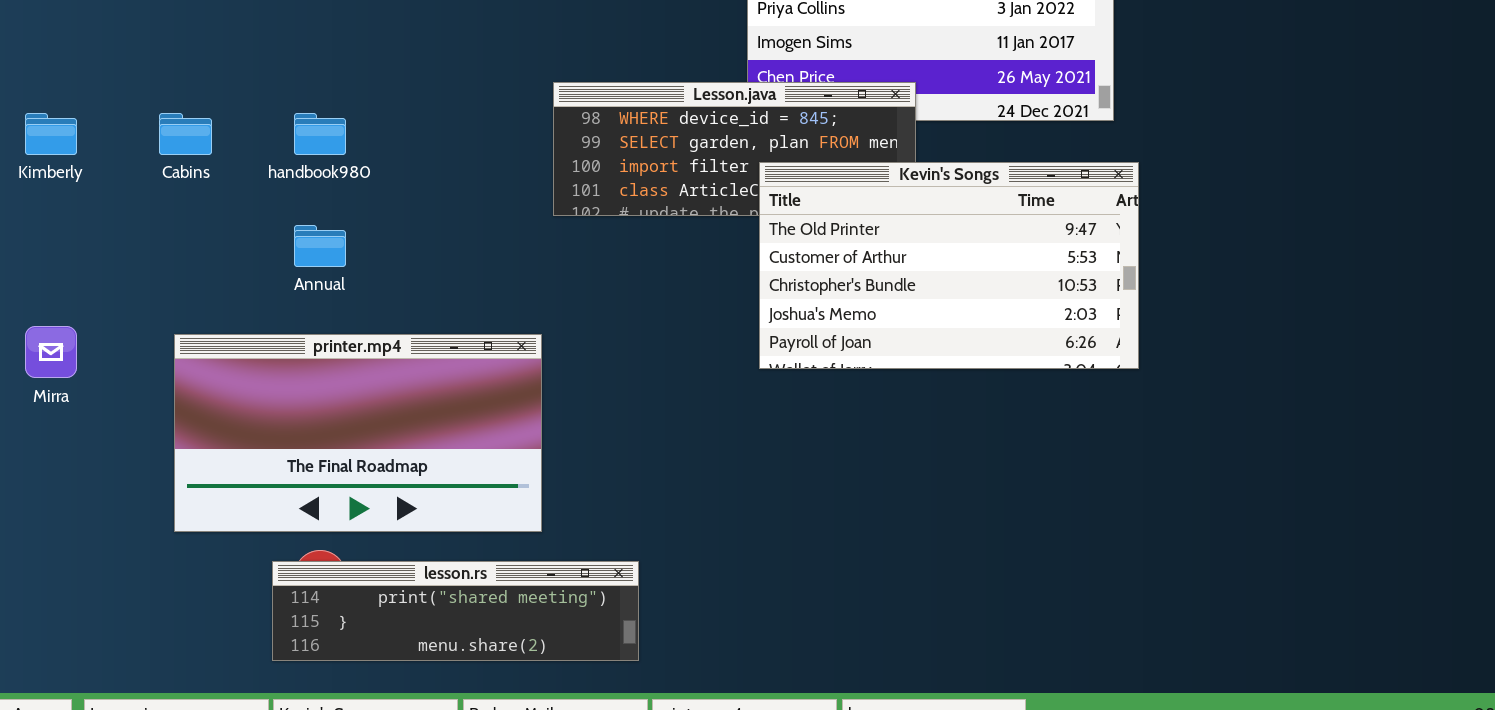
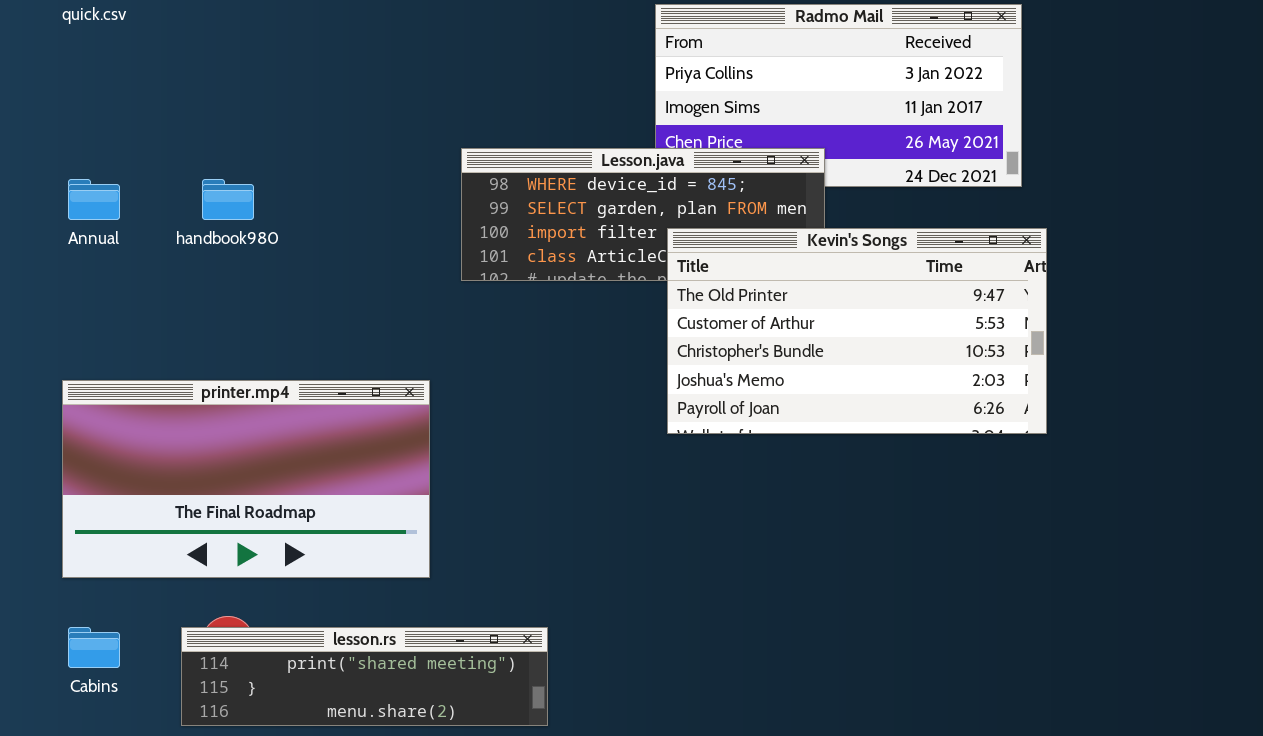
Cabins: [159,113,212,155] -> [68,627,120,668], moved
Annual: [294,225,346,267] -> [68,179,120,220], moved
printer.mp4: [174,334,542,532] -> [62,380,430,578], moved

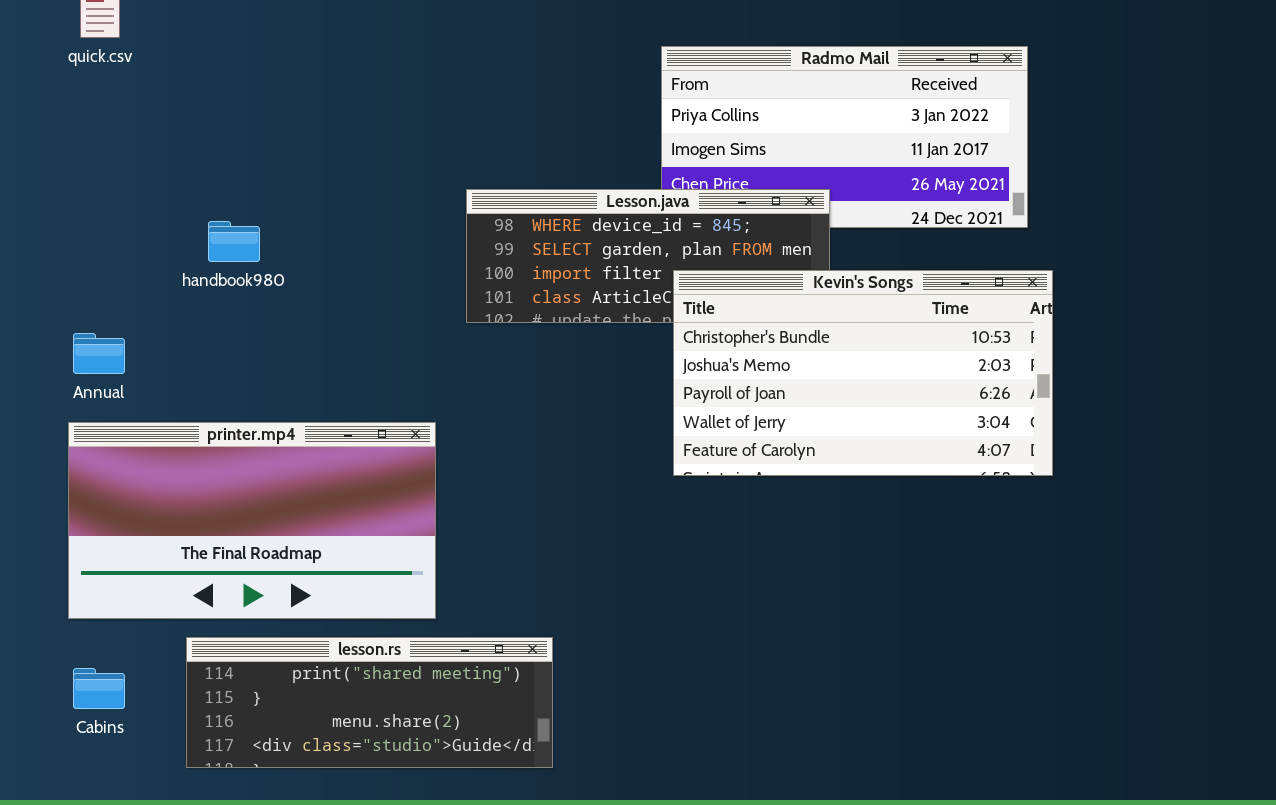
Annual: [68,179,120,220] -> [73,333,125,374], moved
Kevin's Songs: [667,228,1047,434] -> [673,270,1053,476], scrolled down 2 rows
lesson.rs: [181,627,548,726] -> [186,637,553,768], resized

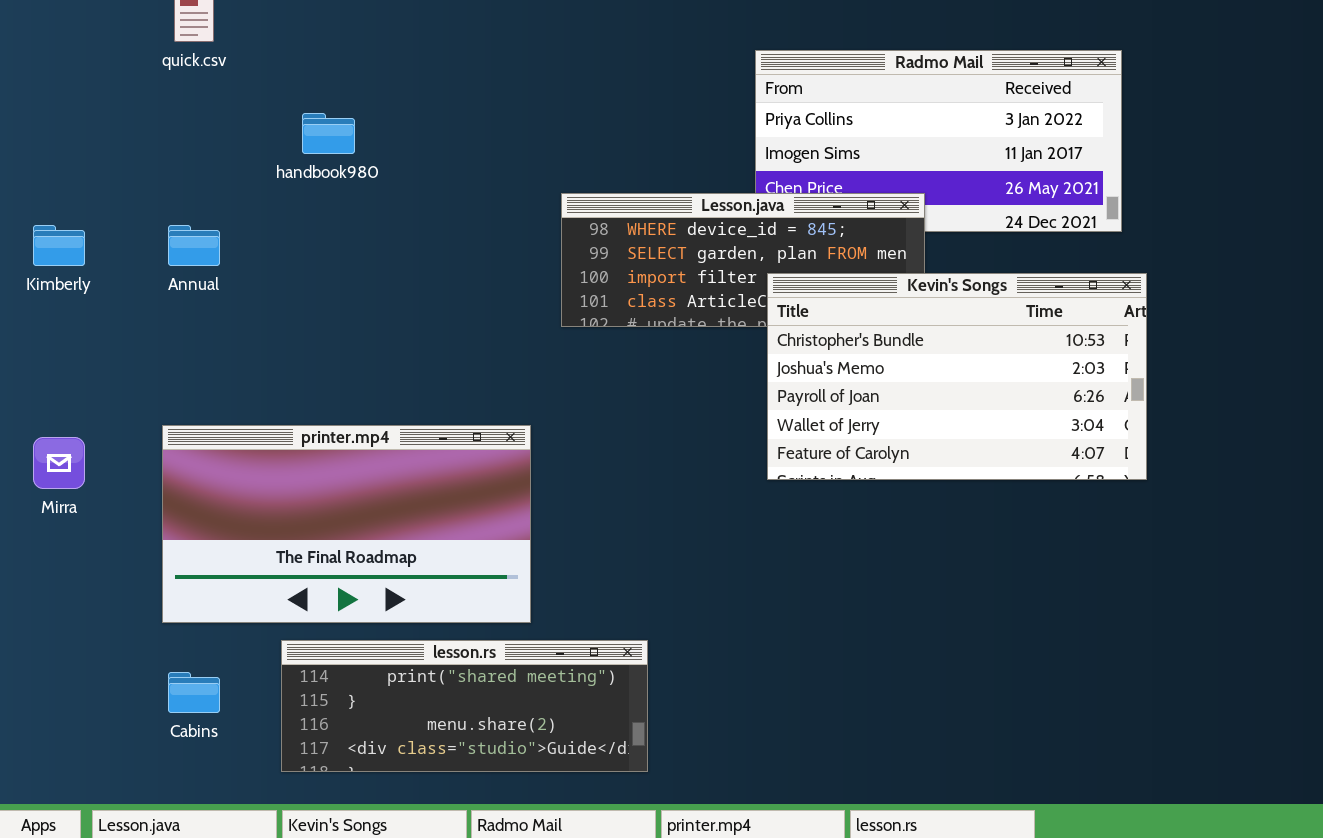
handbook980: [208,221,260,262] -> [302,113,355,154], moved
Annual: [73,333,125,374] -> [168,225,220,266], moved

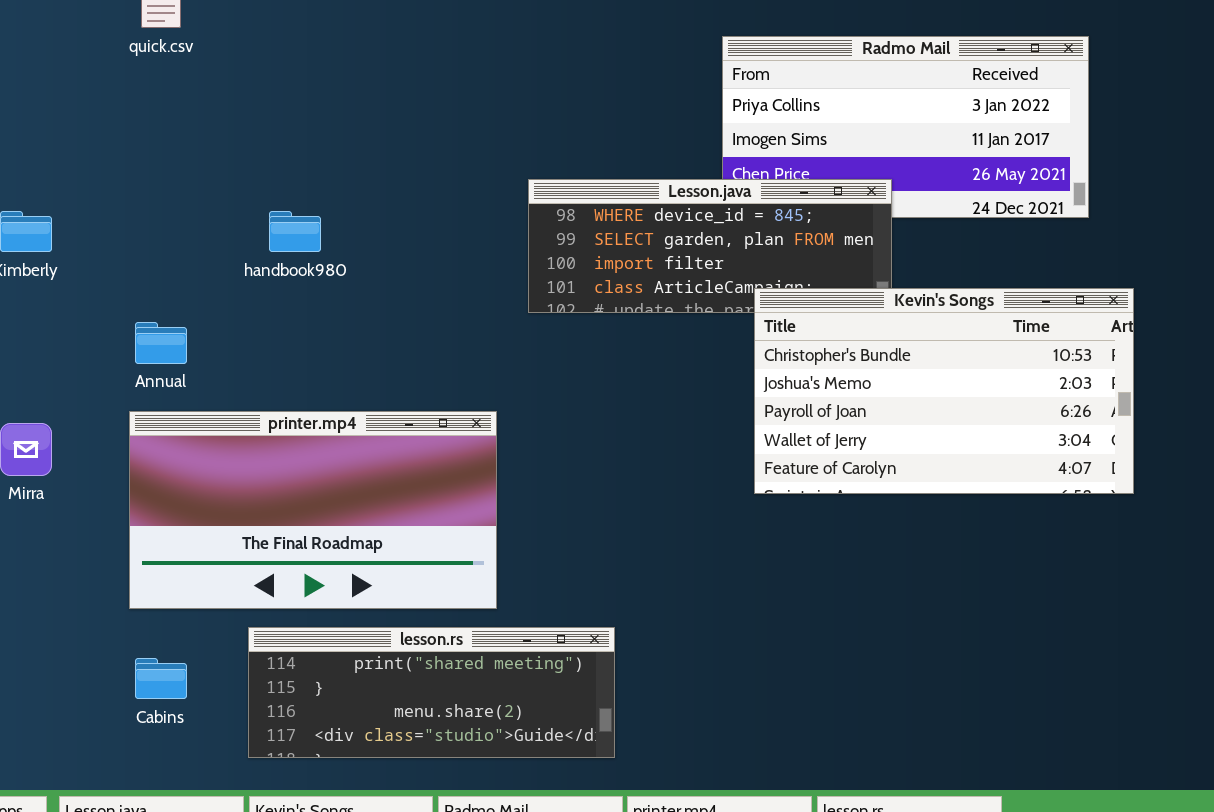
handbook980: [302,113,355,154] -> [269,211,321,252], moved
Annual: [168,225,220,266] -> [135,322,187,364], moved
Kevin's Songs: [767,273,1147,480] -> [754,288,1134,494], moved

